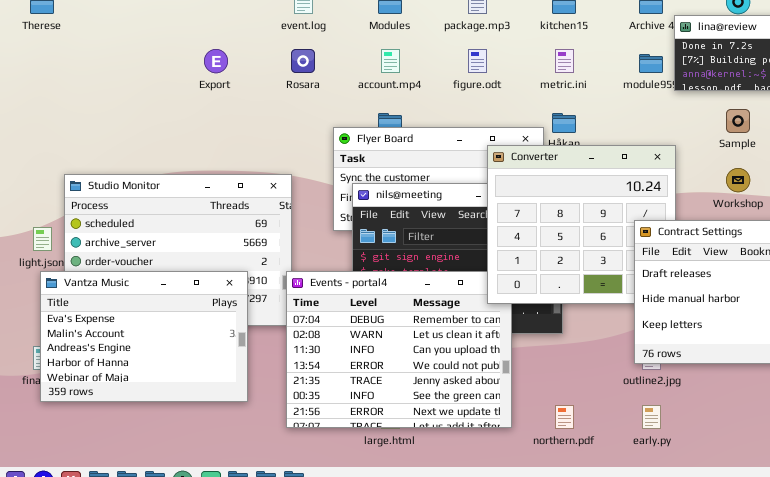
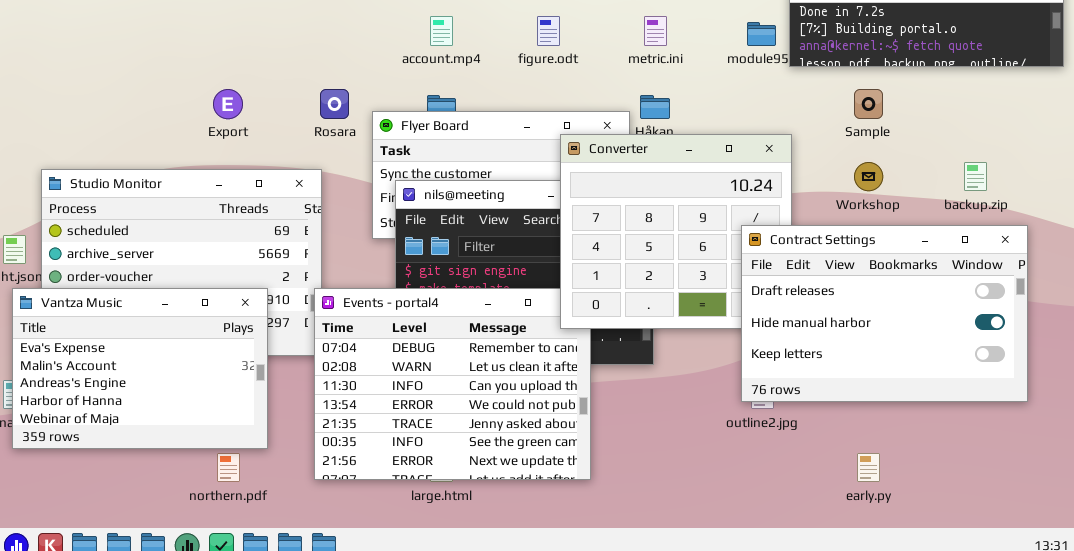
Export: [204,49,228,73] -> [213,89,243,119], moved
Rosara: [291,49,315,73] -> [320,89,349,119], moved
northern.pdf: [555,405,574,429] -> [217,453,240,482], moved
early.py: [642,405,661,429] -> [857,453,880,482], moved

